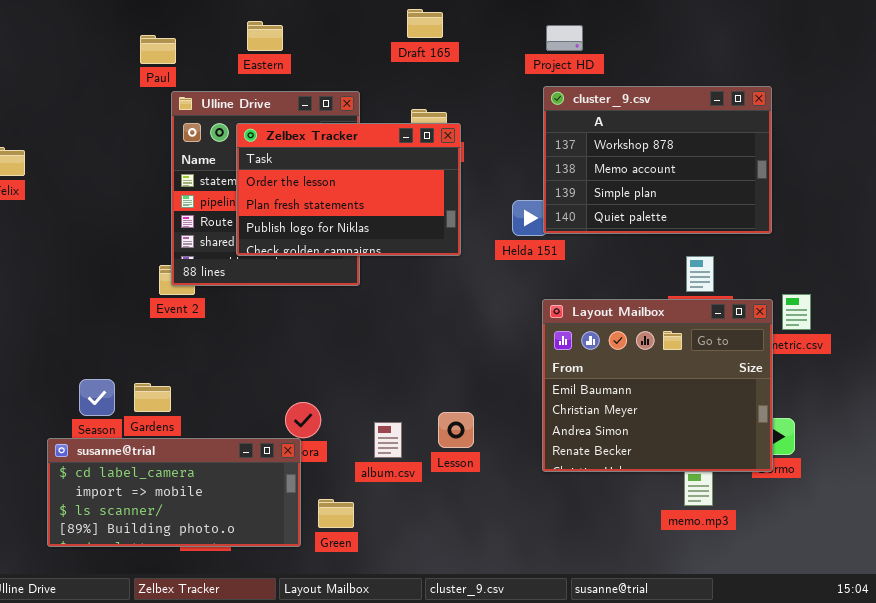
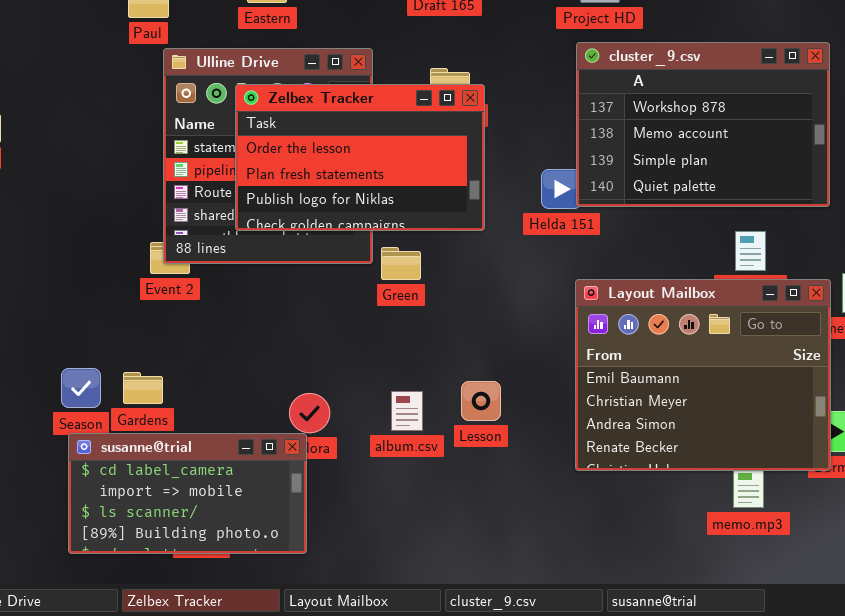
Lesson: [438,412,474,448] -> [461,381,501,421], moved
album.csv: [374,422,402,458] -> [391,391,423,431], moved
susanne@trial: [47,438,301,547] -> [68,433,307,554], resized
Green: [318,499,354,528] -> [381,247,421,280], moved

